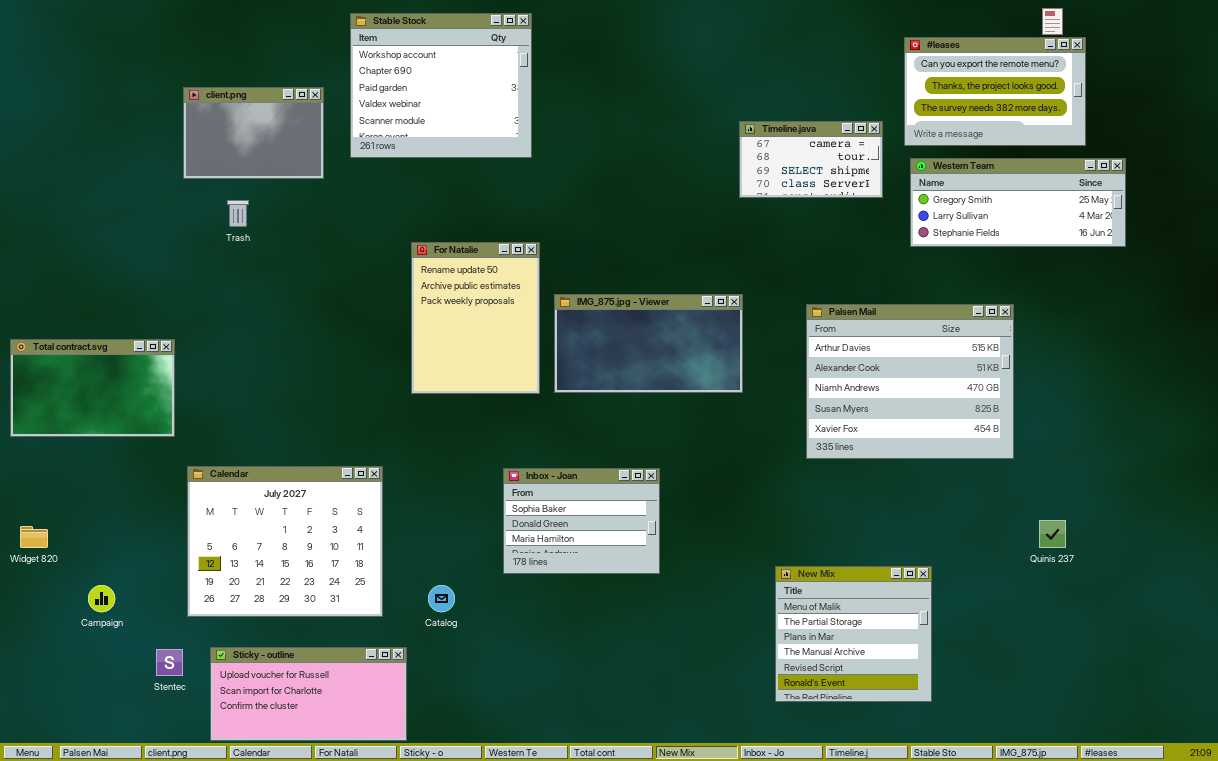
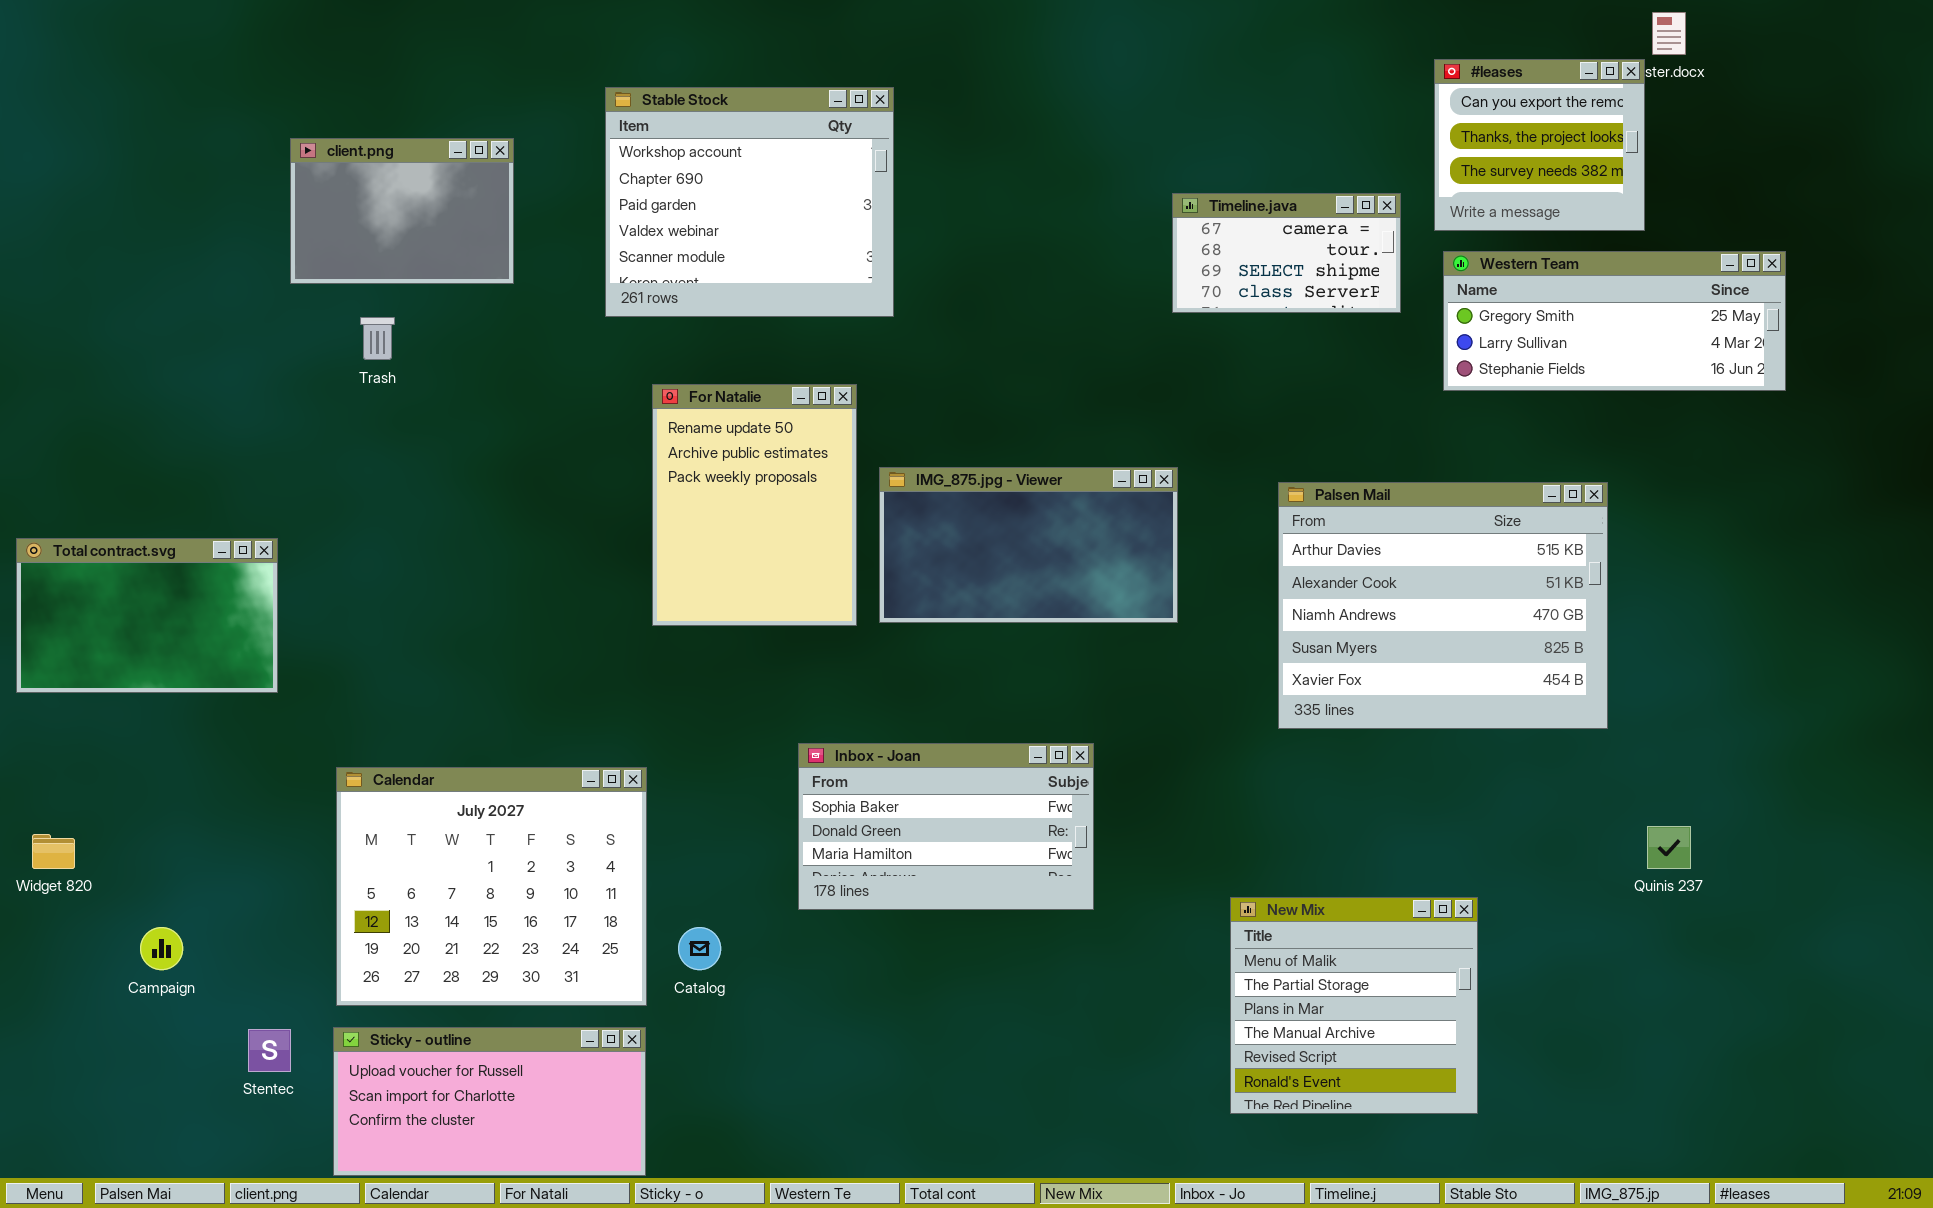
Stable Stock: [350,13,532,158] -> [605,87,894,317], moved
#leases: [904,37,1086,146] -> [1434,59,1645,231], resized
Calendar: [187,466,383,617] -> [336,767,647,1006], moved
Inbox - Joan: [503,468,660,574] -> [798,743,1094,910], resized

